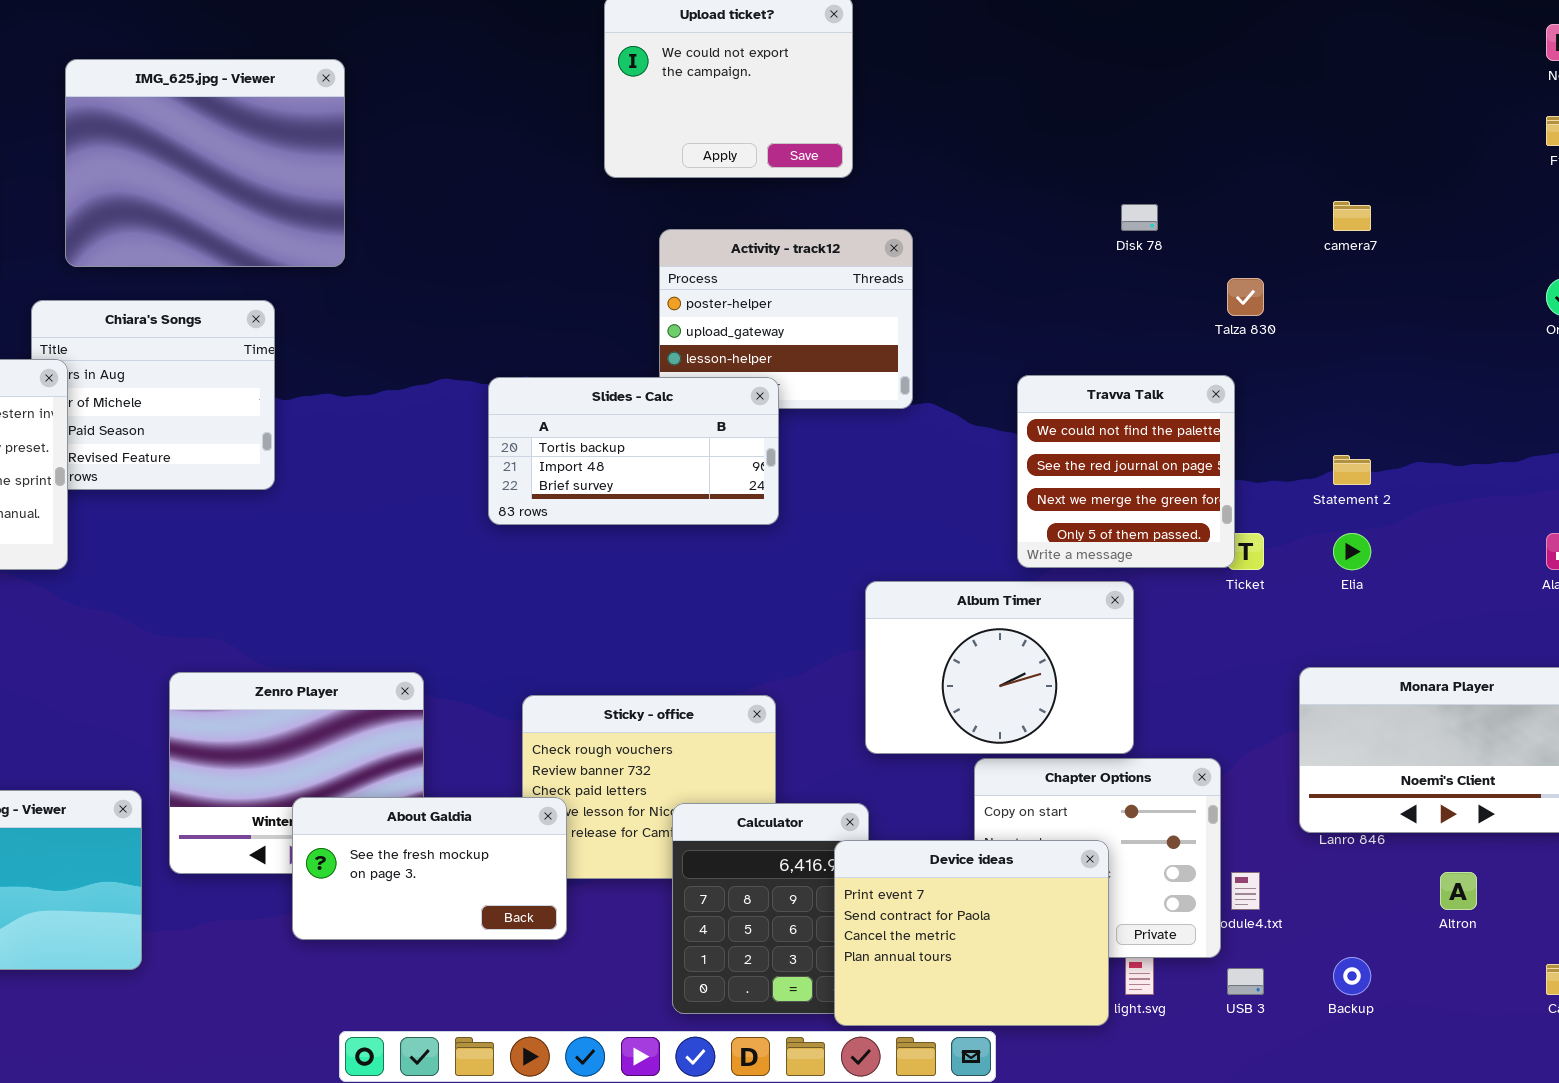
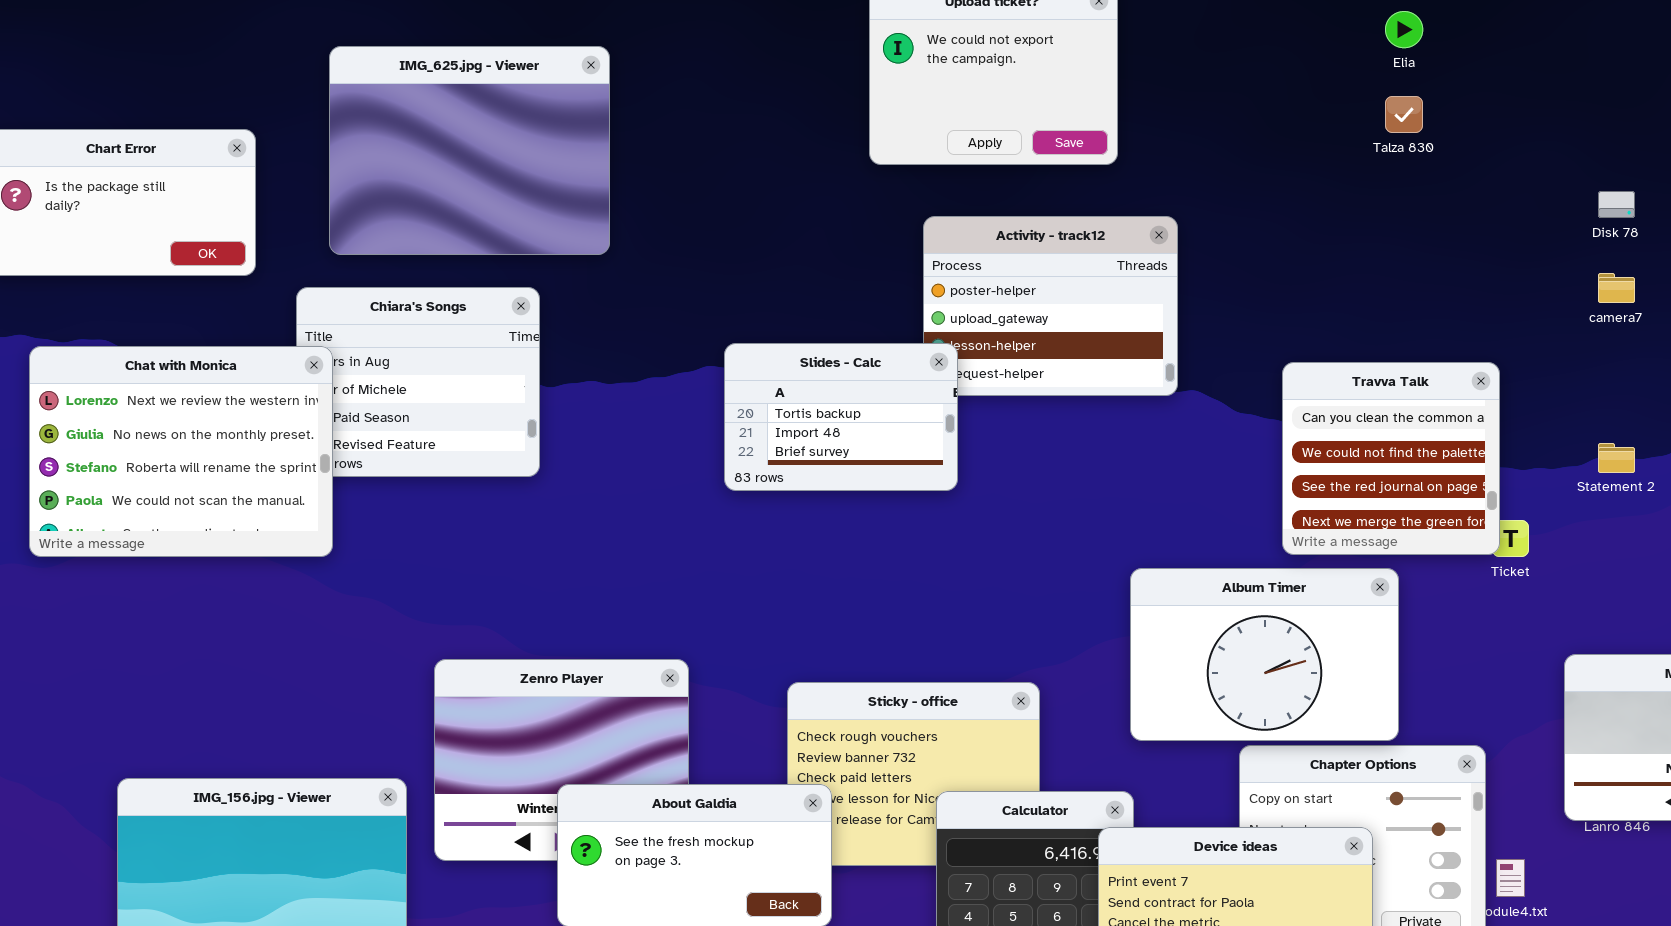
camera7: [1333,201,1371,231] -> [1598,273,1635,303], moved
Disk 78: [1121,204,1158,231] -> [1598,191,1635,218], moved
Talza 830: [1227,278,1264,316] -> [1385,96,1423,133], moved
Travva Talk: [1017,375,1235,568] -> [1282,362,1500,555], scrolled up 1 row
Slides - Calc: [488,377,779,525] -> [724,343,958,491], moved, resized
Elia: [1333,533,1371,570] -> [1385,11,1423,48], moved

